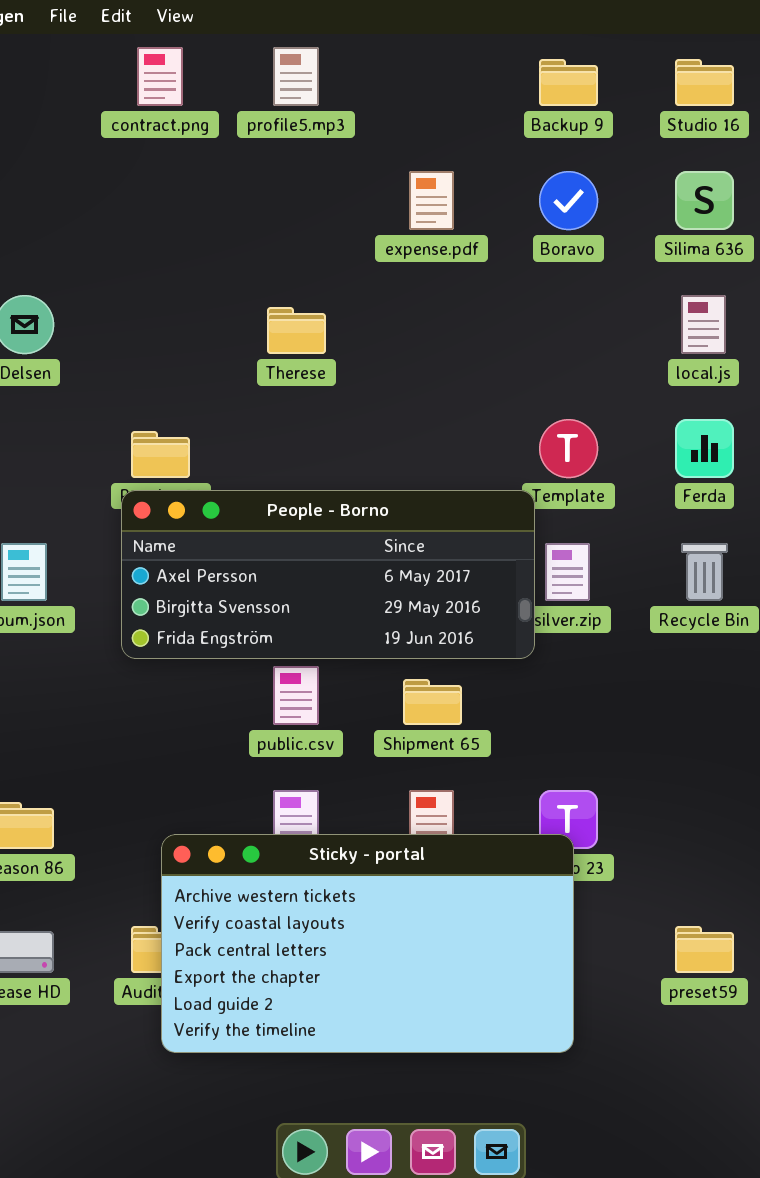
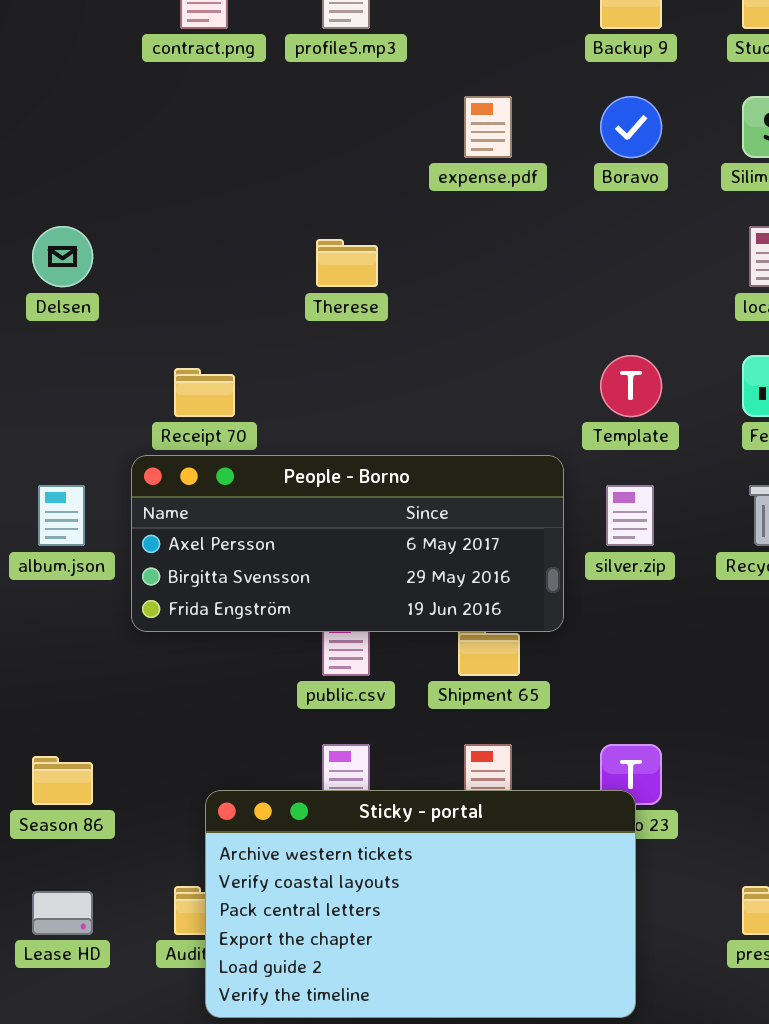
People - Borno: [121,490,535,659] -> [131,455,564,632], moved

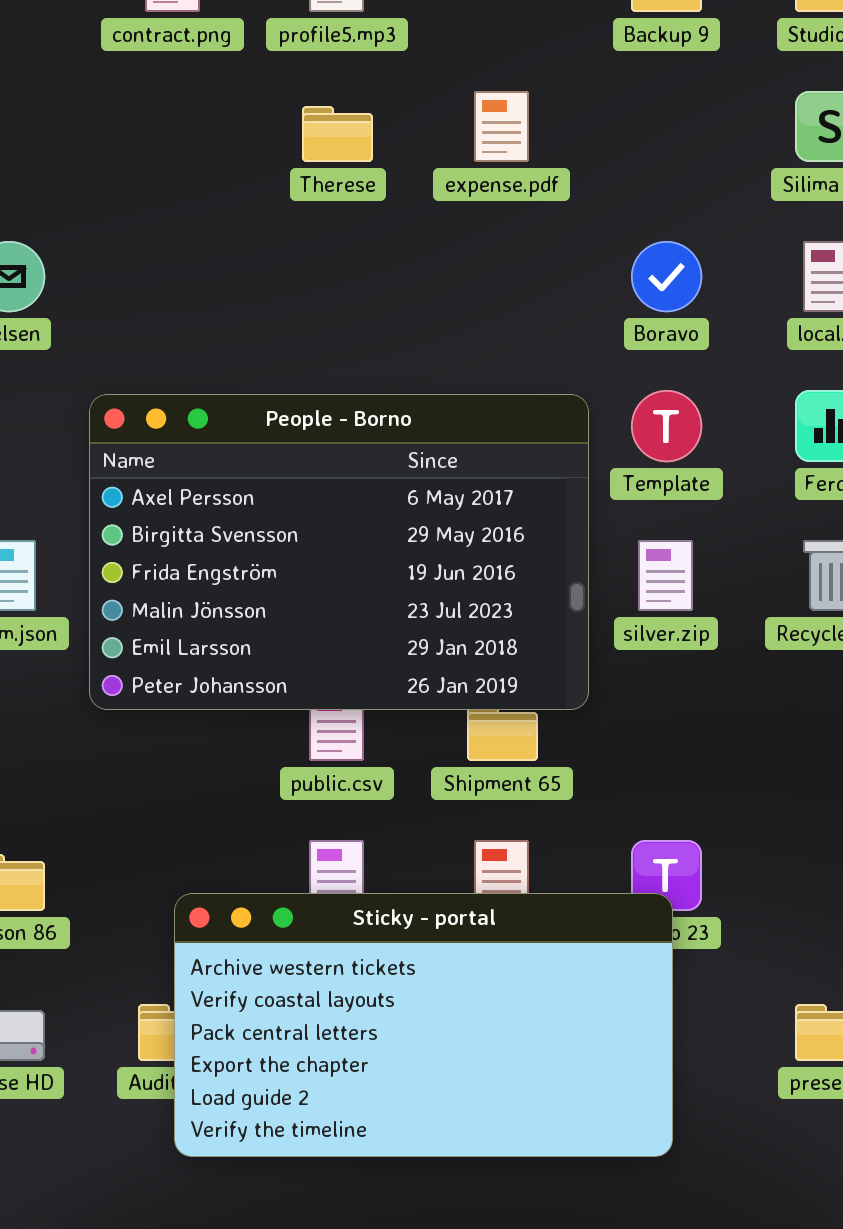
Boravo: [600,96,662,158] -> [631,241,702,312], moved
Therese: [316,239,378,287] -> [302,106,373,162], moved
People - Borno: [131,455,564,632] -> [89,394,589,710], resized

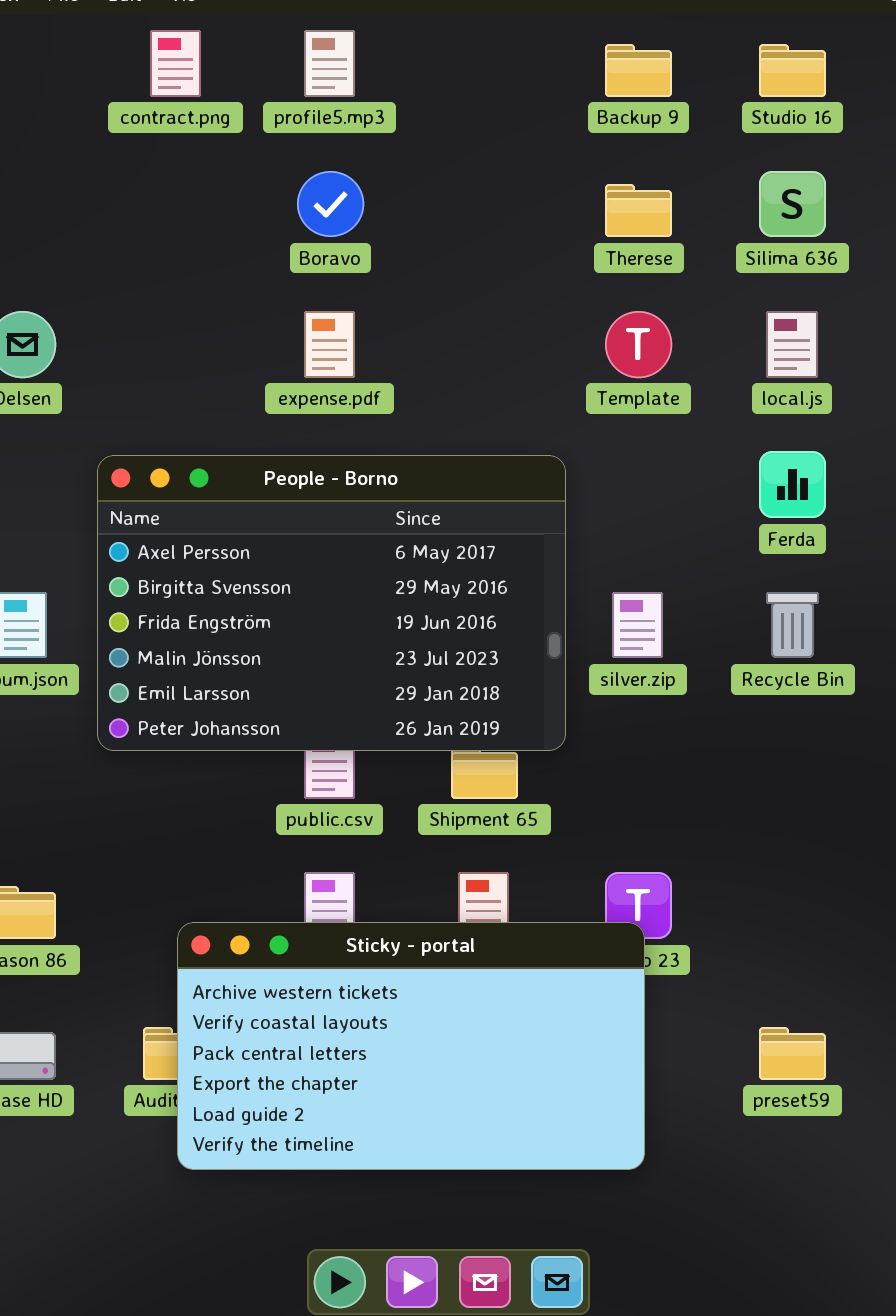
expense.pdf: [474,91,529,162] -> [304,311,355,378], moved
Therese: [302,106,373,162] -> [605,184,672,237], moved
Boravo: [631,241,702,312] -> [297,171,364,237], moved
Template: [631,390,702,462] -> [605,311,672,378], moved

